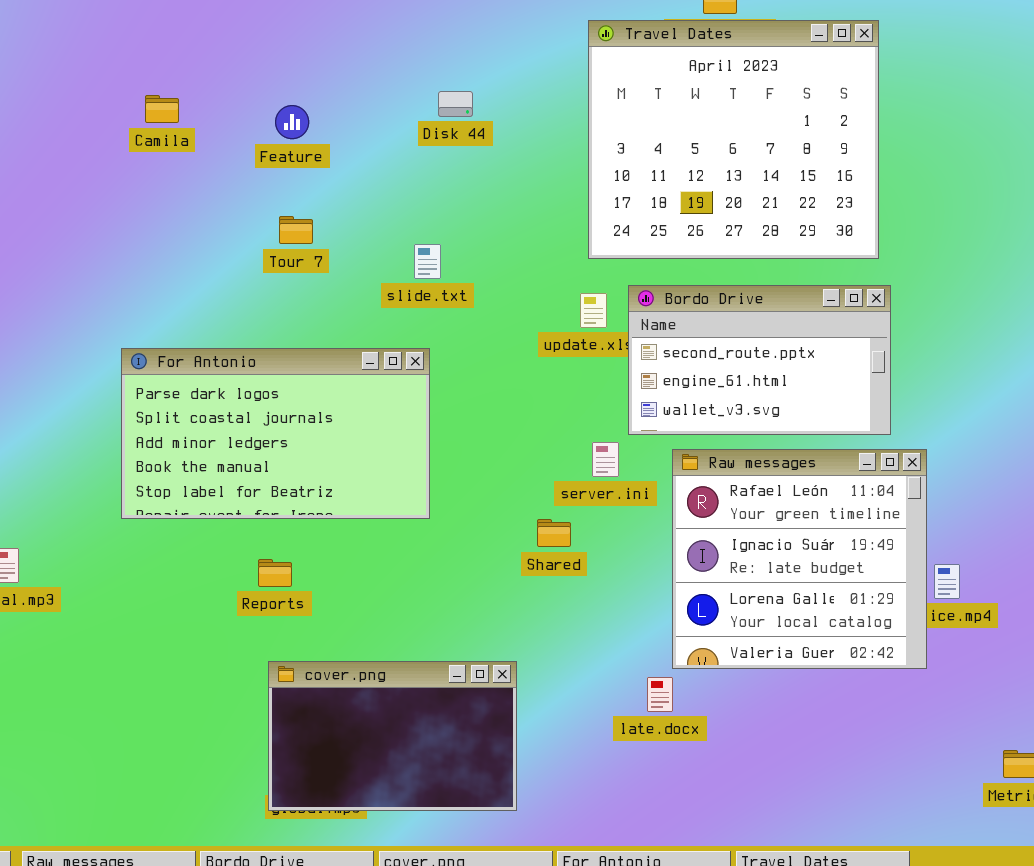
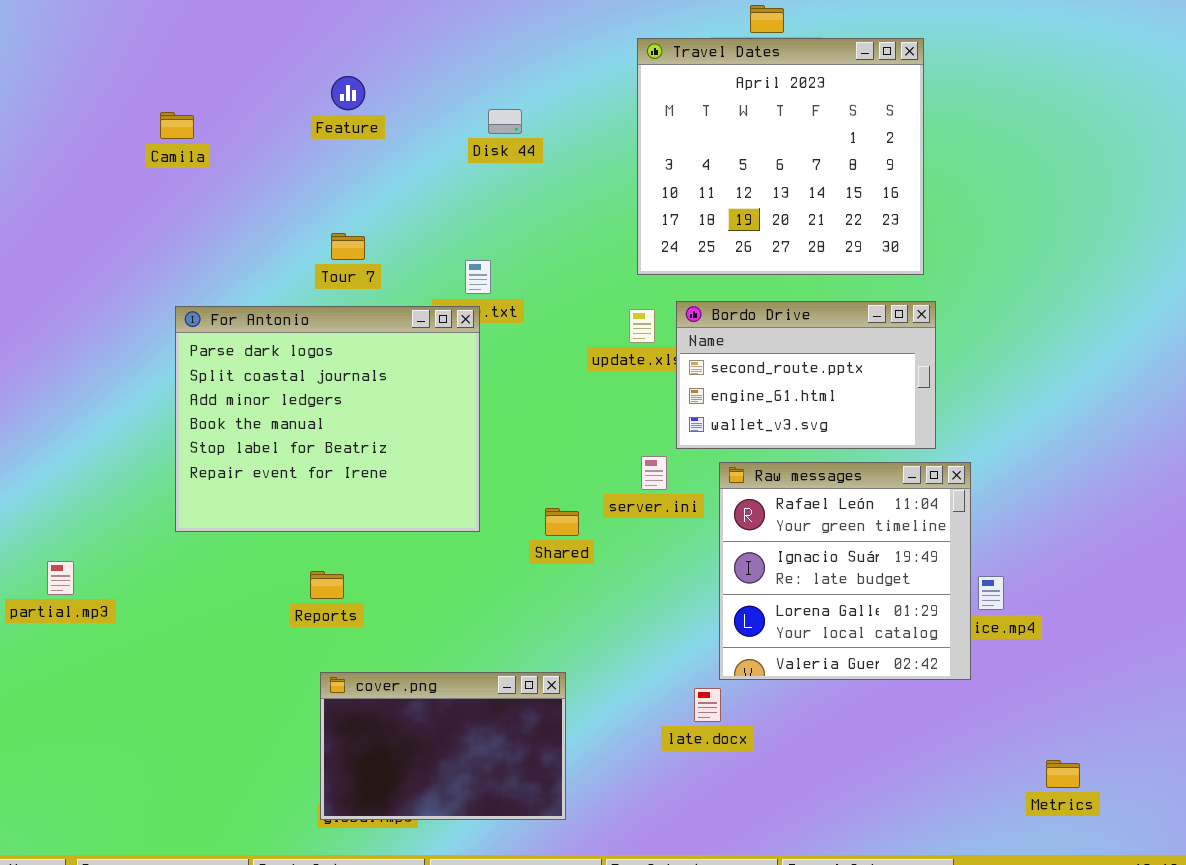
Camila: [145,95,179,123] -> [160,112,194,139], moved
Feature: [275,105,309,139] -> [331,76,365,110], moved
For Antonio: [121,348,430,519] -> [175,306,480,532], resized
Shared: [537,519,571,547] -> [545,508,579,536], moved

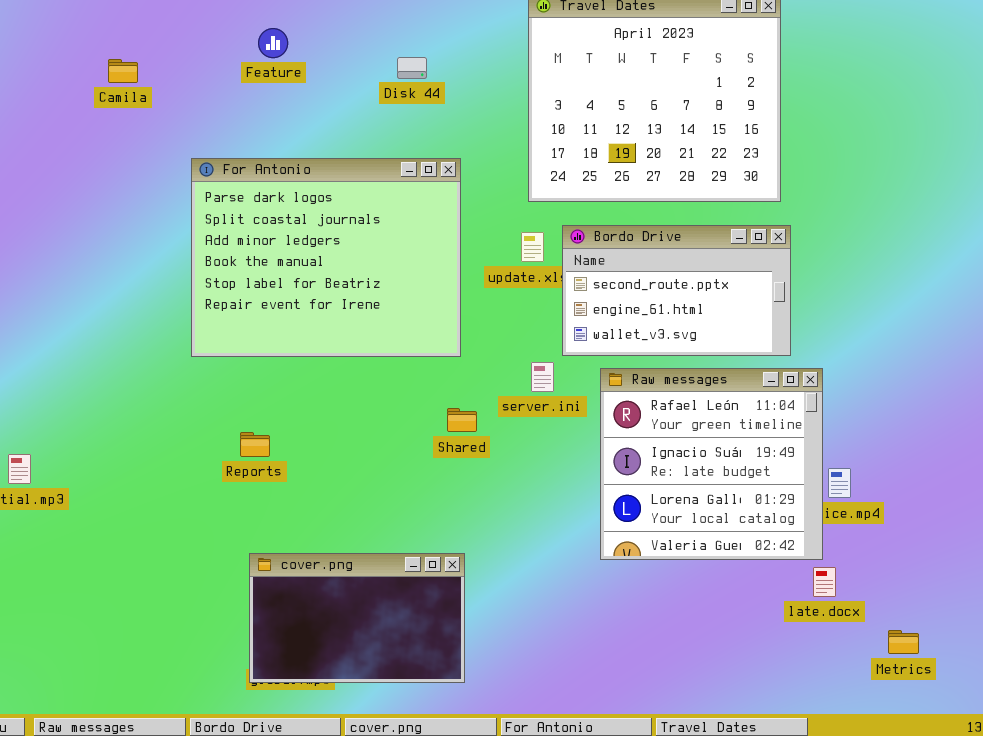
For Antonio: [175,306,480,532] -> [191,158,461,357], moved
Reports: [310,571,344,599] -> [240,432,270,457], moved
late.docx: [694,688,721,722] -> [813,567,836,597], moved

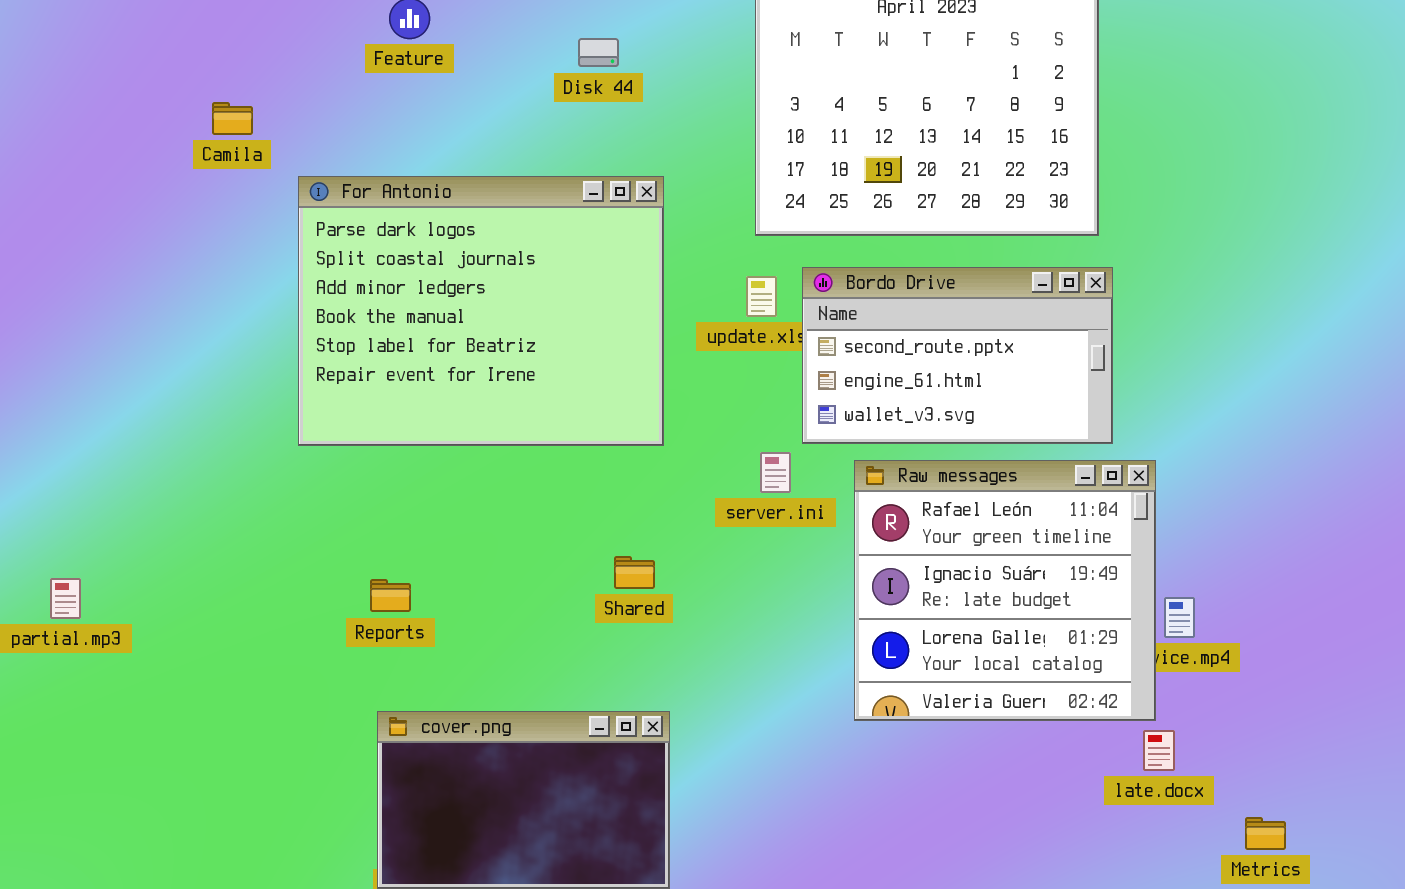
Camila: [108,59,138,83] -> [212,102,253,135], moved
Shared: [447,408,477,432] -> [614,556,655,589], moved
Reports: [240,432,270,457] -> [370,579,411,612], moved

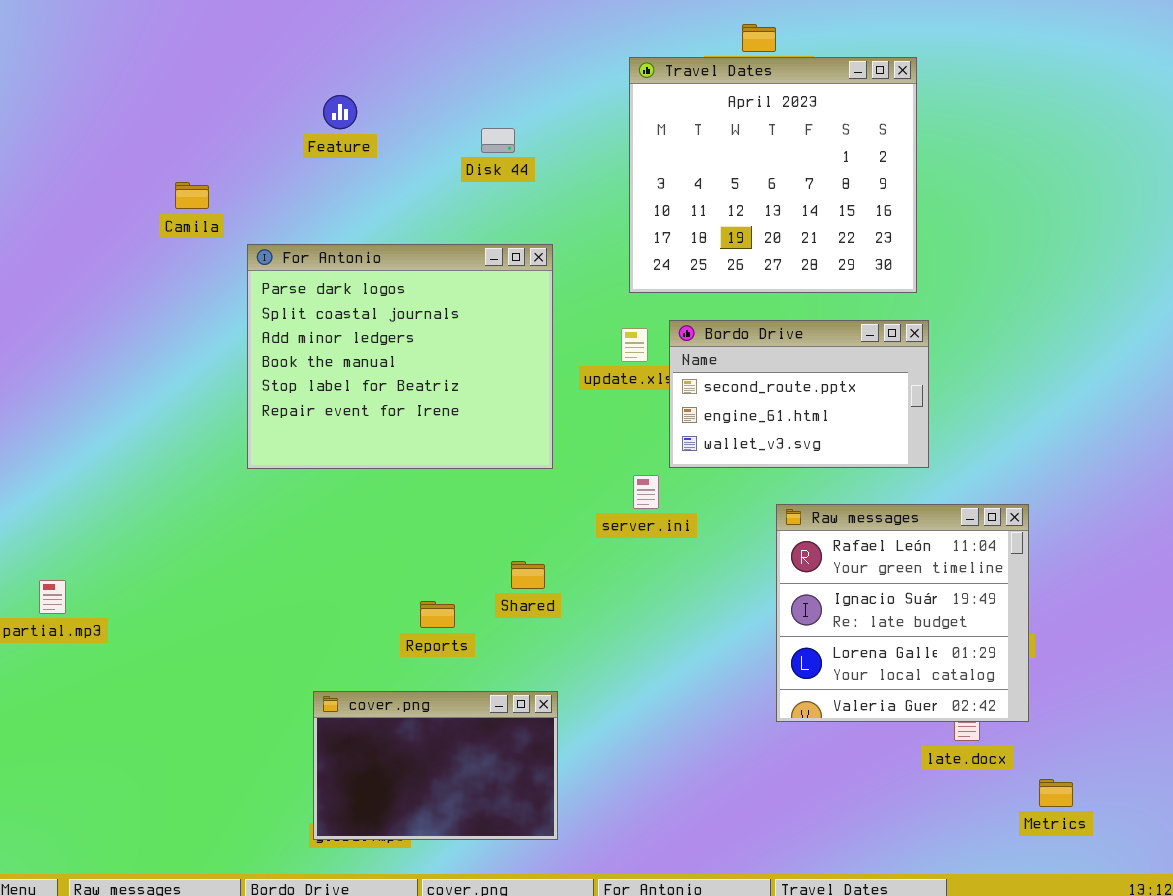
Raw messages: [854,460,1156,721] -> [776,504,1029,722], moved
Reports: [370,579,411,612] -> [420,601,455,628], moved

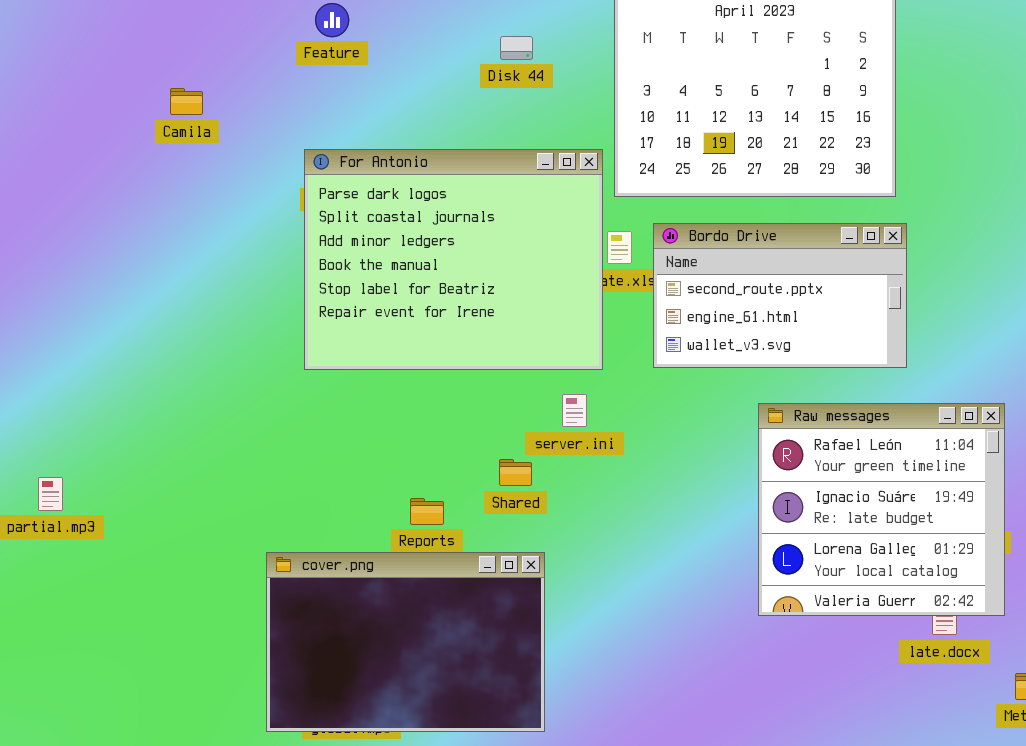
Disk 44: [481,128,515,153] -> [500,36,533,60], moved
For Antonio: [247,244,553,469] -> [304,149,603,370], moved
server.ini: [633,475,659,509] -> [562,394,587,427], moved
cover.png: [313,691,558,840] -> [266,552,545,732], resized

